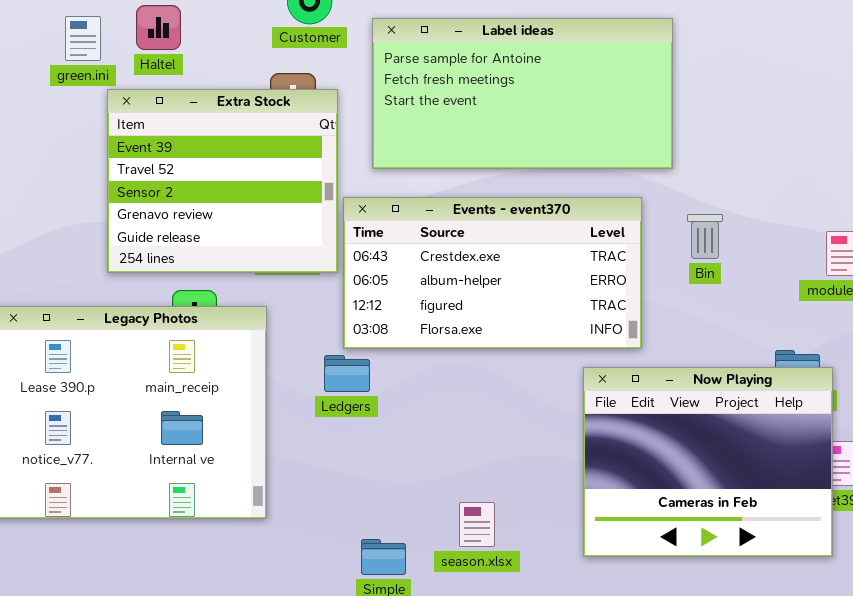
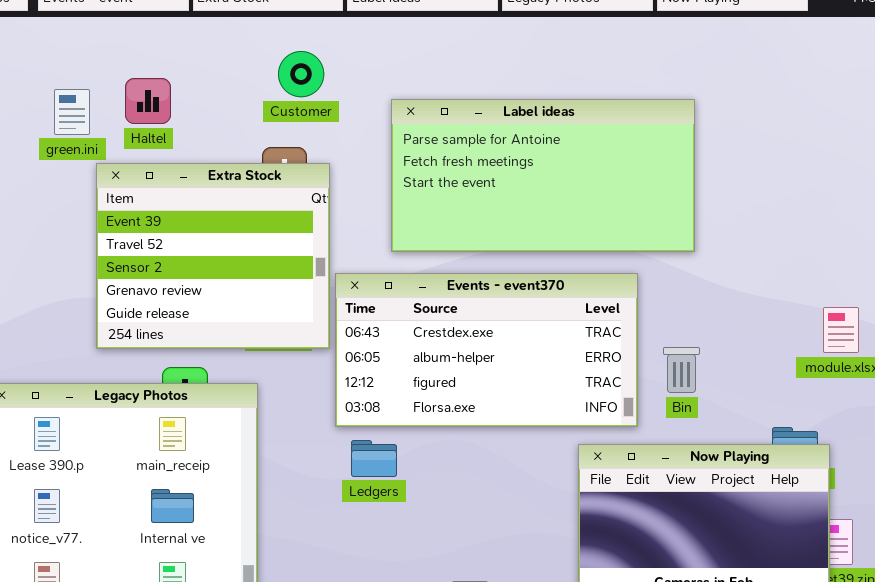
Label ideas: [372,18,673,169] -> [391,99,695,252], moved
Bin: [687,214,723,259] -> [663,347,700,393], moved
Ledgers: [324,355,370,392] -> [351,440,397,477], moved

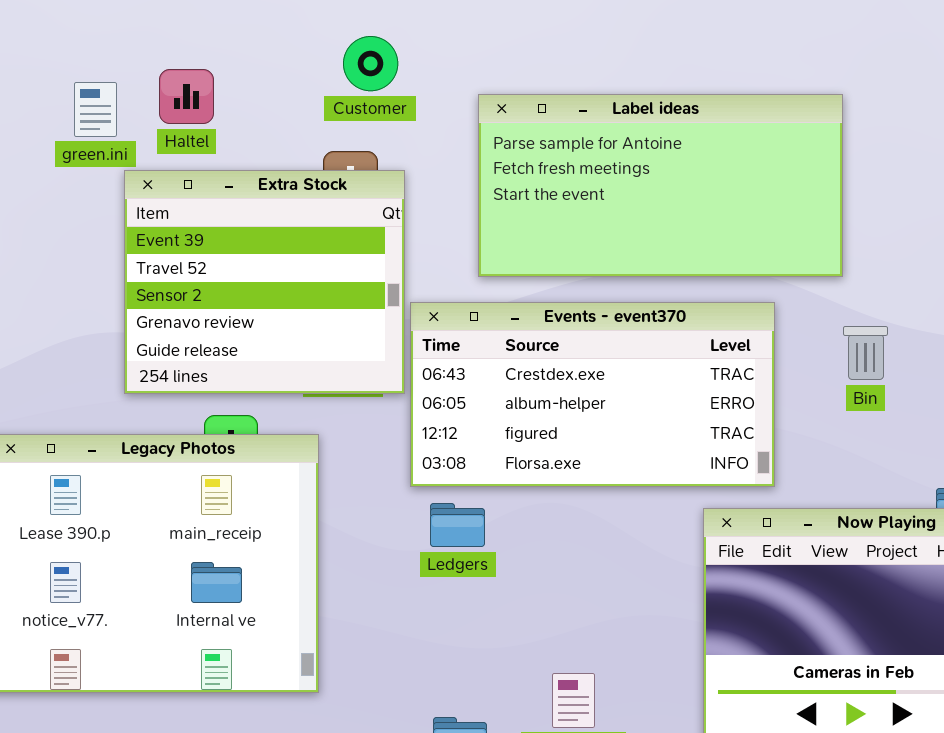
Bin: [663,347,700,393] -> [843,326,888,380], moved

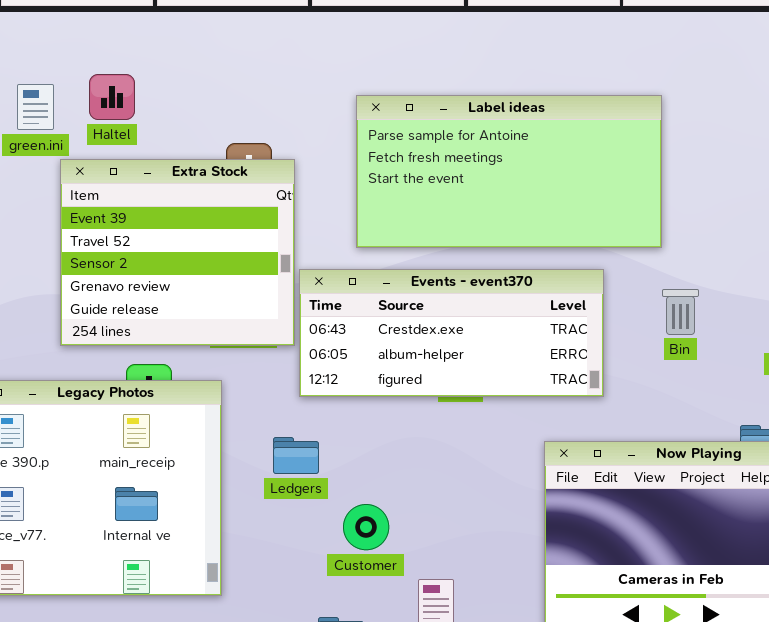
Customer: [343,36,398,91] -> [343,504,389,550], moved
Events - event370: [410,302,775,487] -> [299,269,604,397], resized
Ledgers: [430,503,485,547] -> [273,437,319,474], moved

